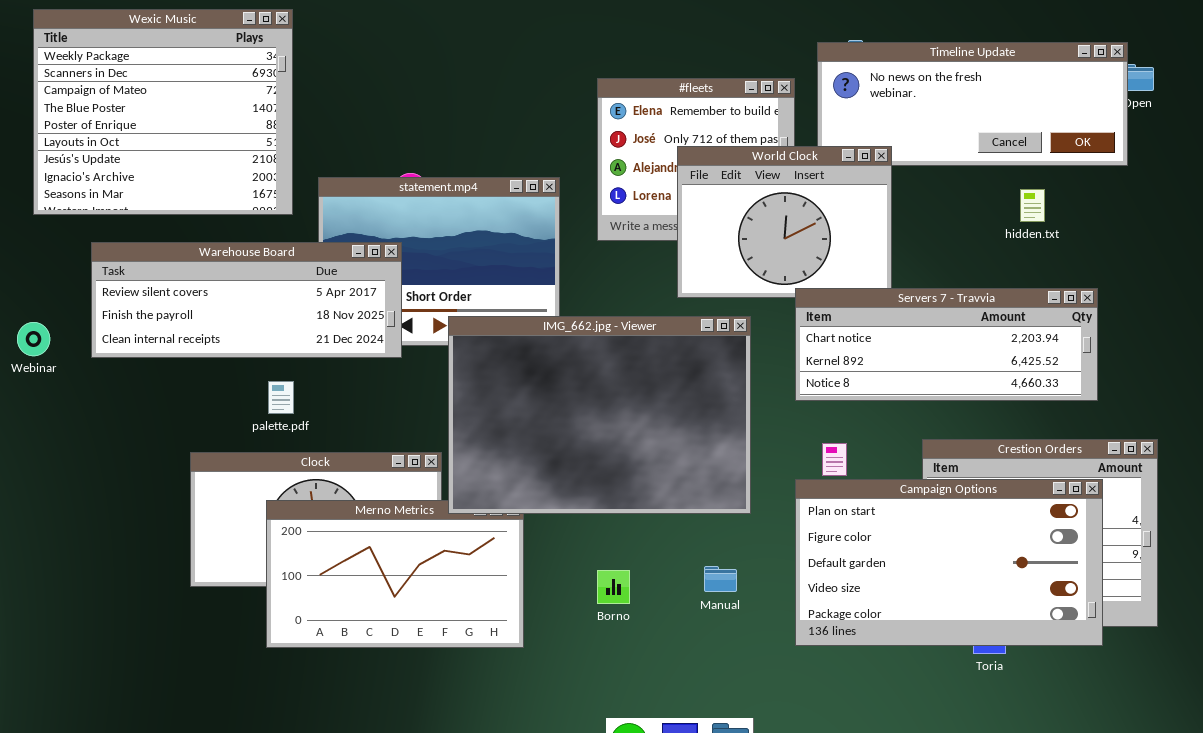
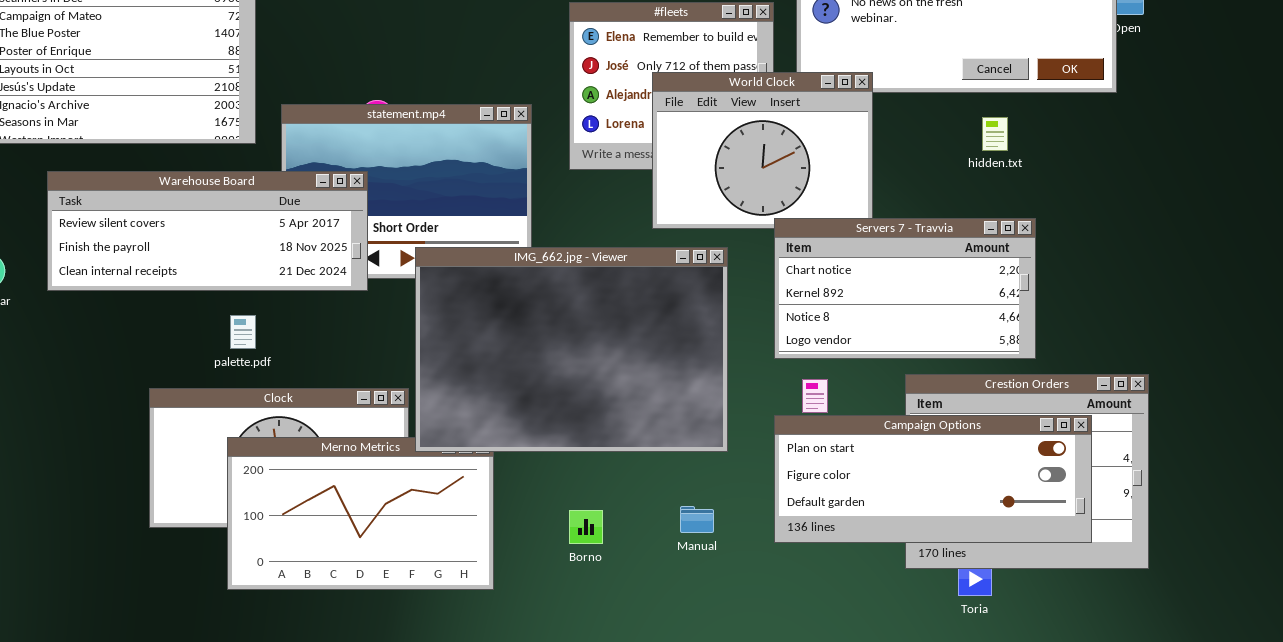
hidden.txt: [1020,189,1045,222] -> [982,117,1008,151], moved
Servers 7 - Travvia: [795,288,1098,401] -> [774,218,1036,359], resized
Campaign Options: [795,479,1103,646] -> [774,415,1092,543], resized

